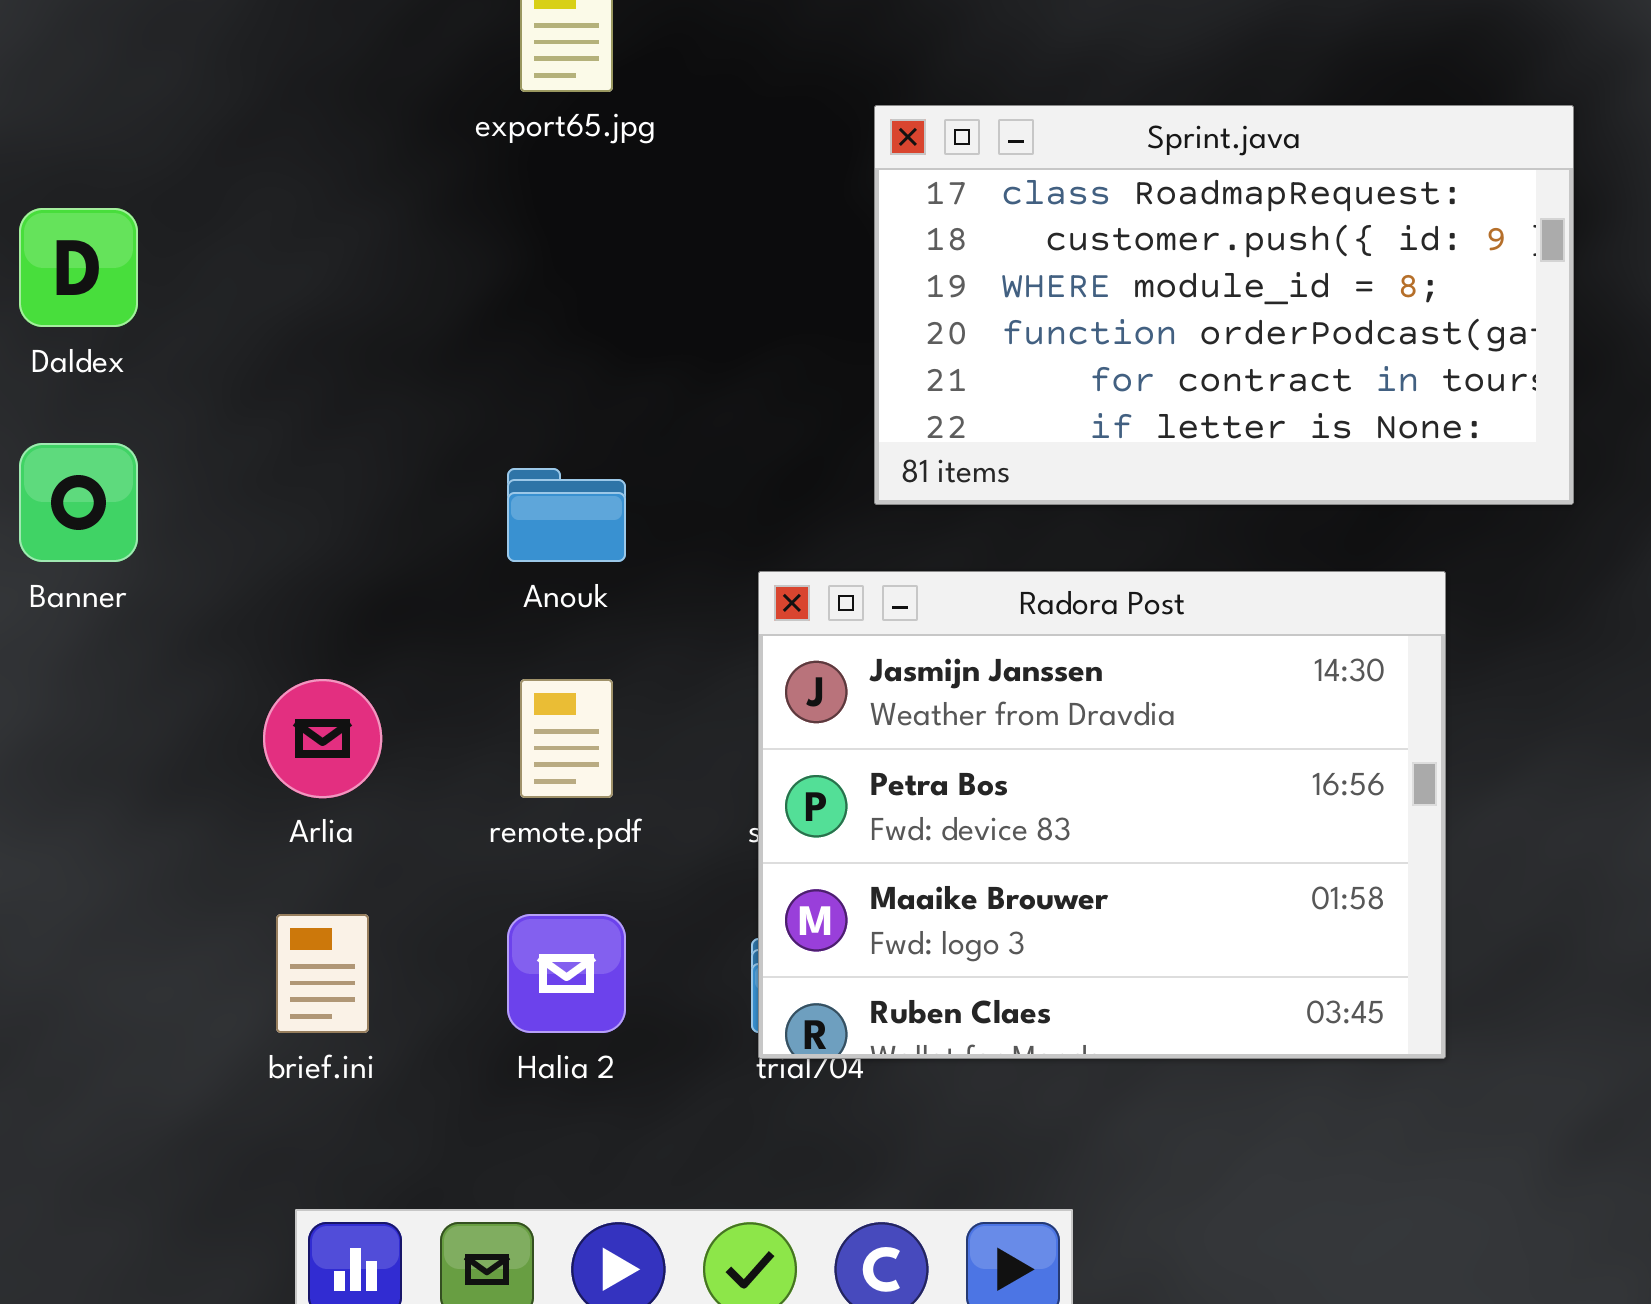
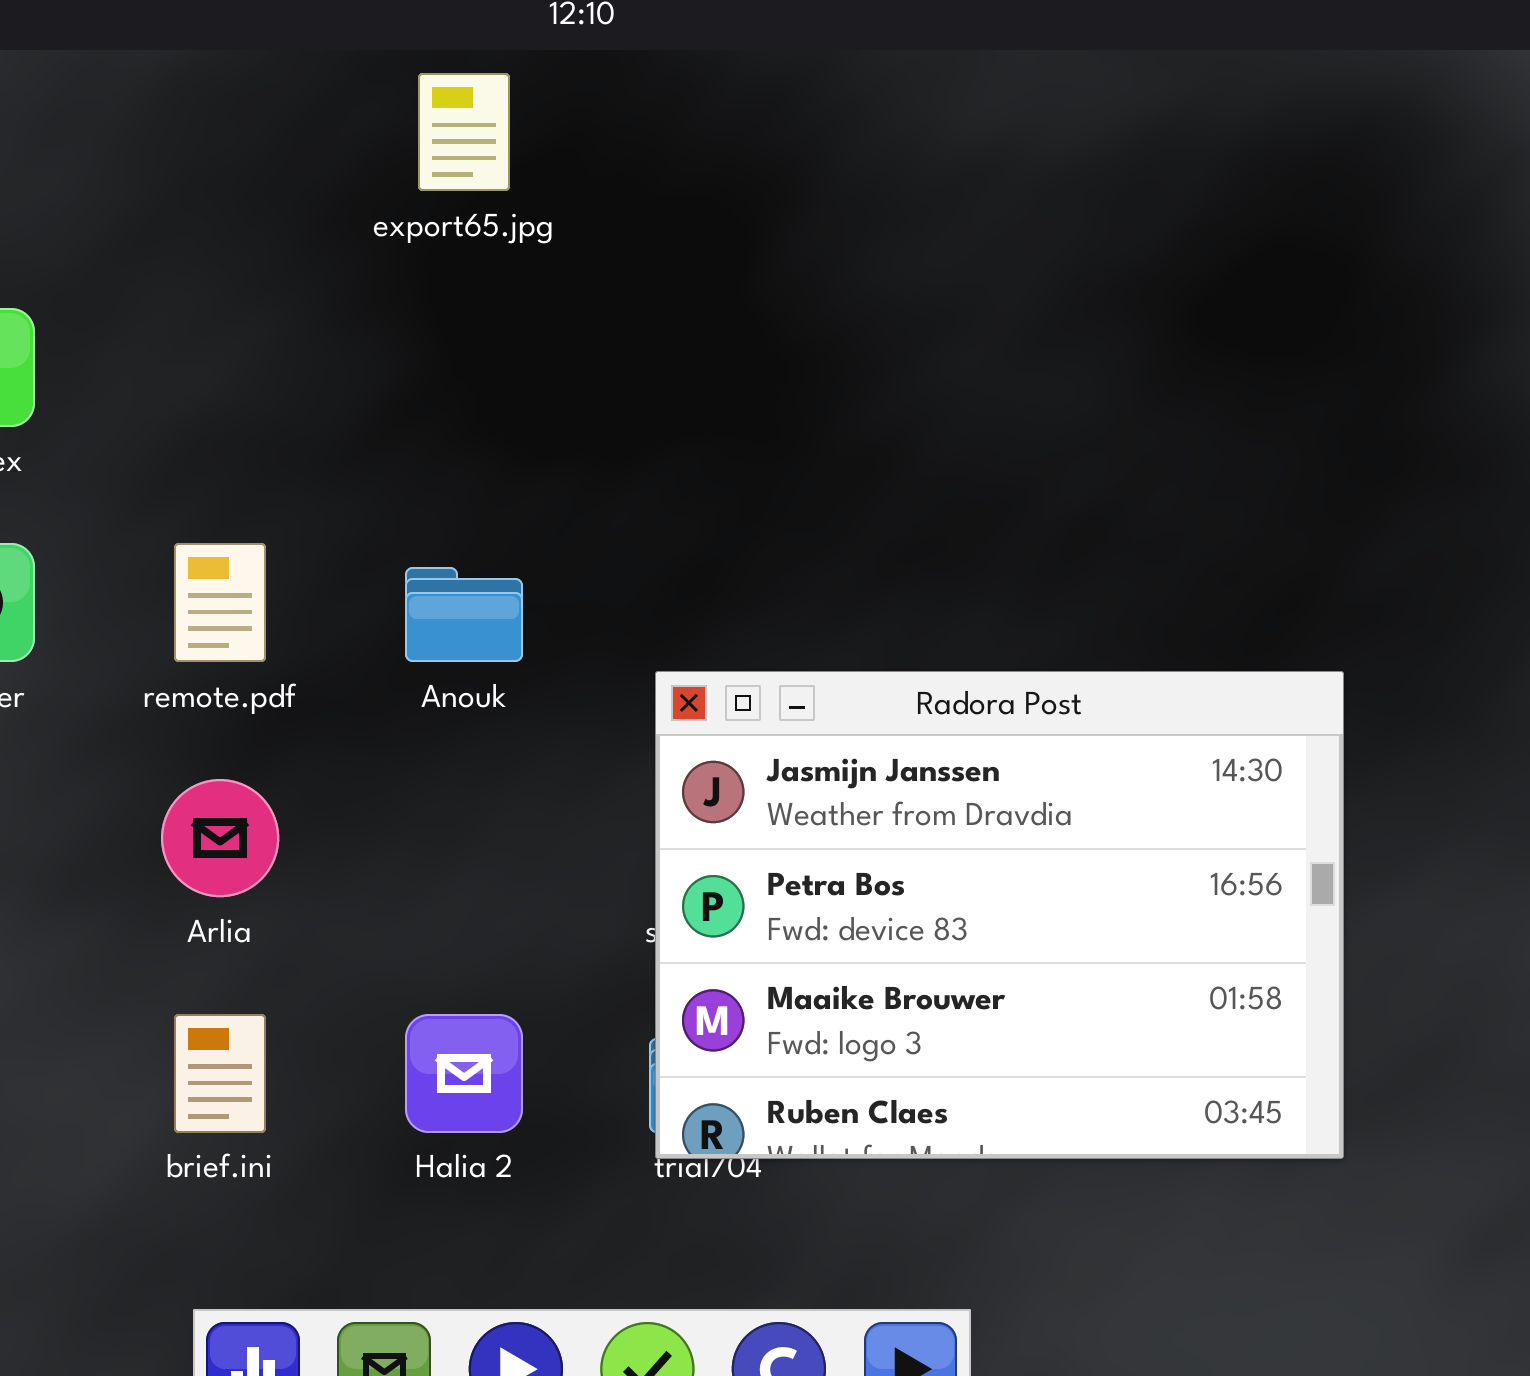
Sprint.java: [874,105,1574,505] -> none, closed
remote.pdf: [520,679,613,798] -> [174,543,266,662], moved

